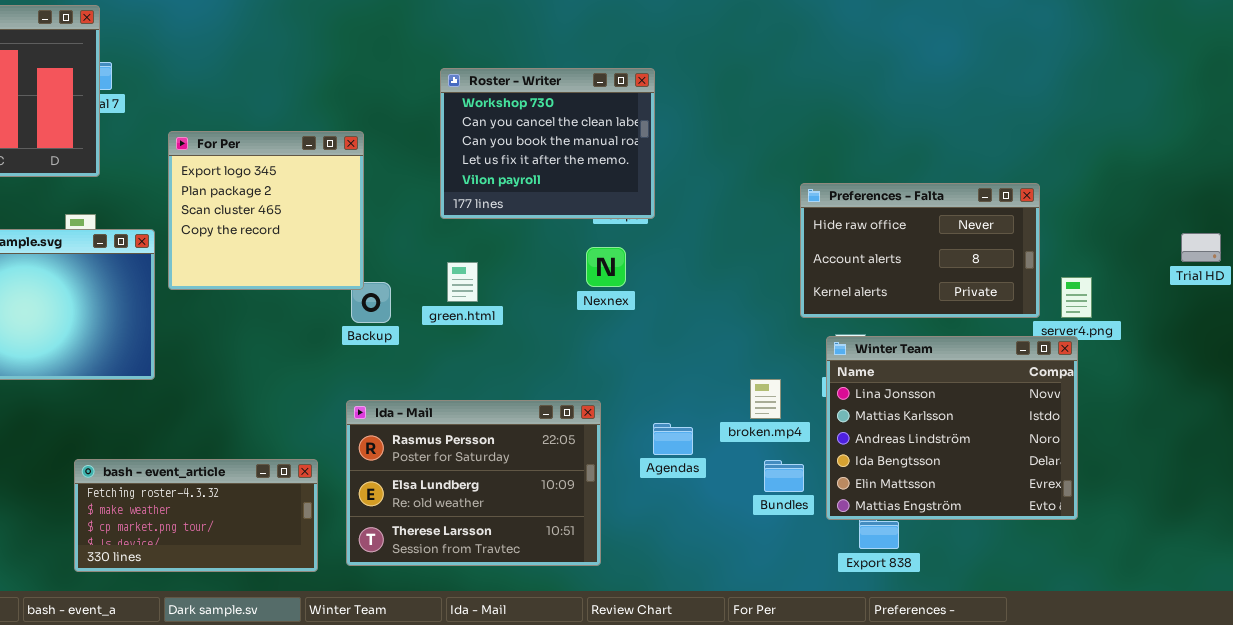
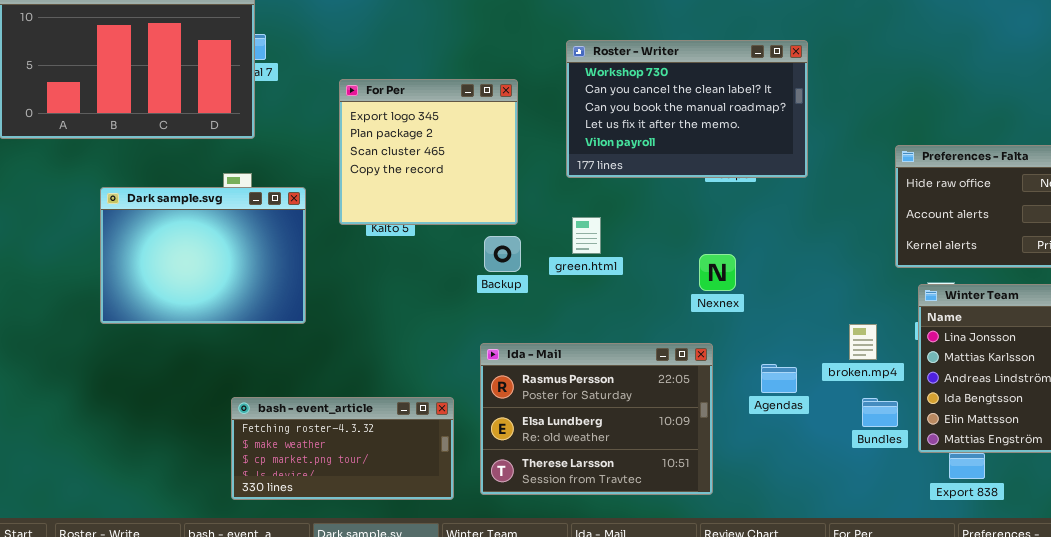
Roster - Writer: [440,68,655,219] -> [566,40,808,178], resized
For Per: [168,131,364,290] -> [339,79,518,225], moved
Nexnex: [586,247,626,287] -> [699,254,736,291], moved

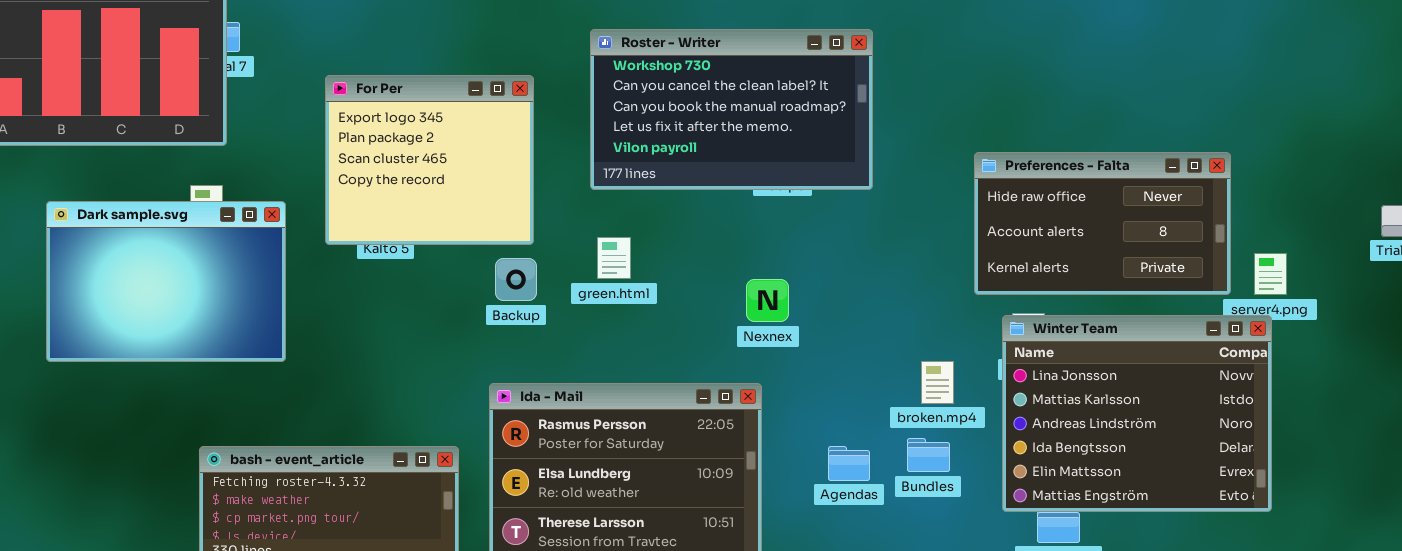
Agendas: [761,364,797,393] -> [828,446,870,481], moved
Bundles: [862,398,898,427] -> [907,438,950,472], moved

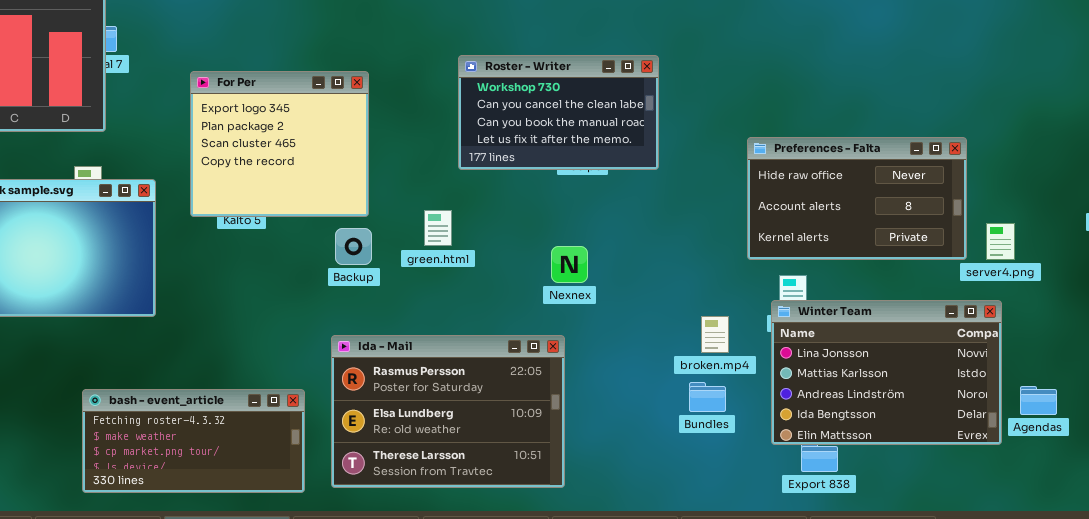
Roster - Writer: [590,29,873,190] -> [458,55,659,170], resized
Winter Team: [1002,315,1272,512] -> [771,300,1002,445], resized
Agendas: [828,446,870,481] -> [1020,386,1057,415], moved

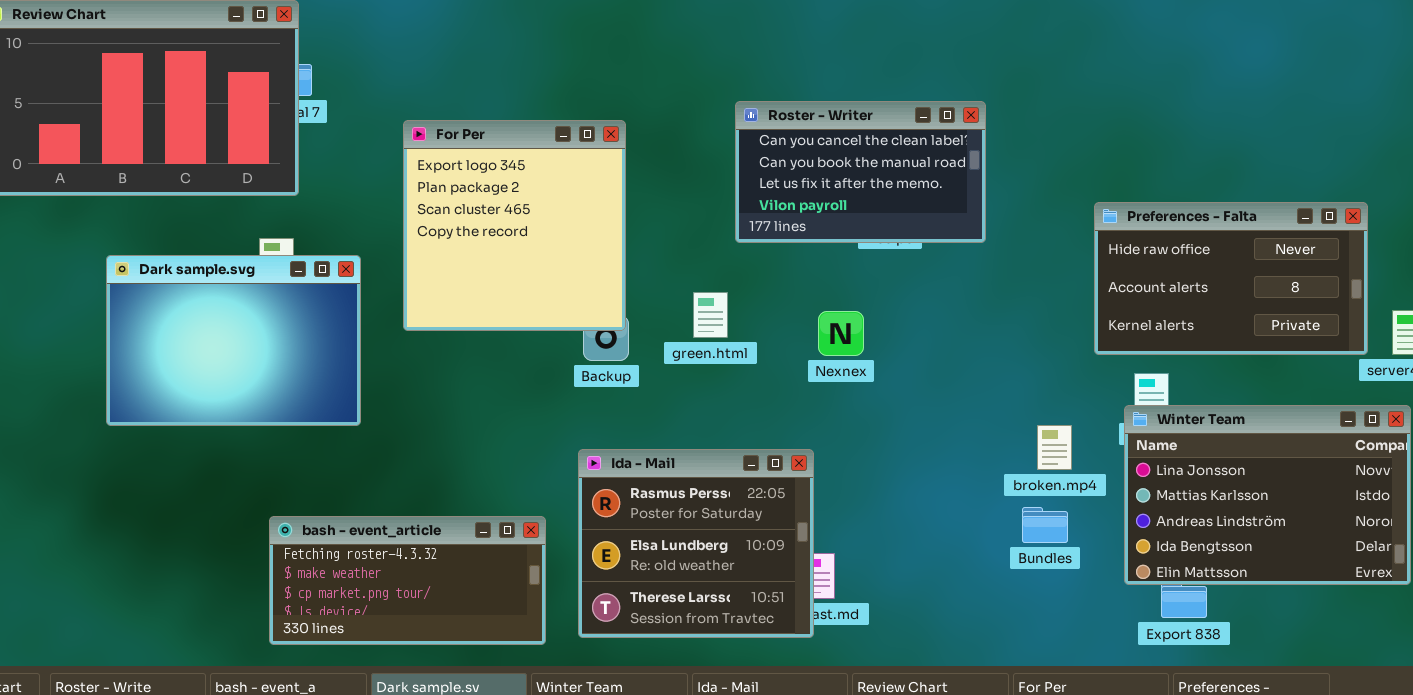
Roster - Writer: [458,55,659,170] -> [735,101,986,243], scrolled down 1 row
For Per: [190,71,369,217] -> [403,120,626,331], resized
Nexnex: [551,246,588,283] -> [818,311,864,356], moved
Ida - Mail: [331,335,565,488] -> [578,449,814,638], resized

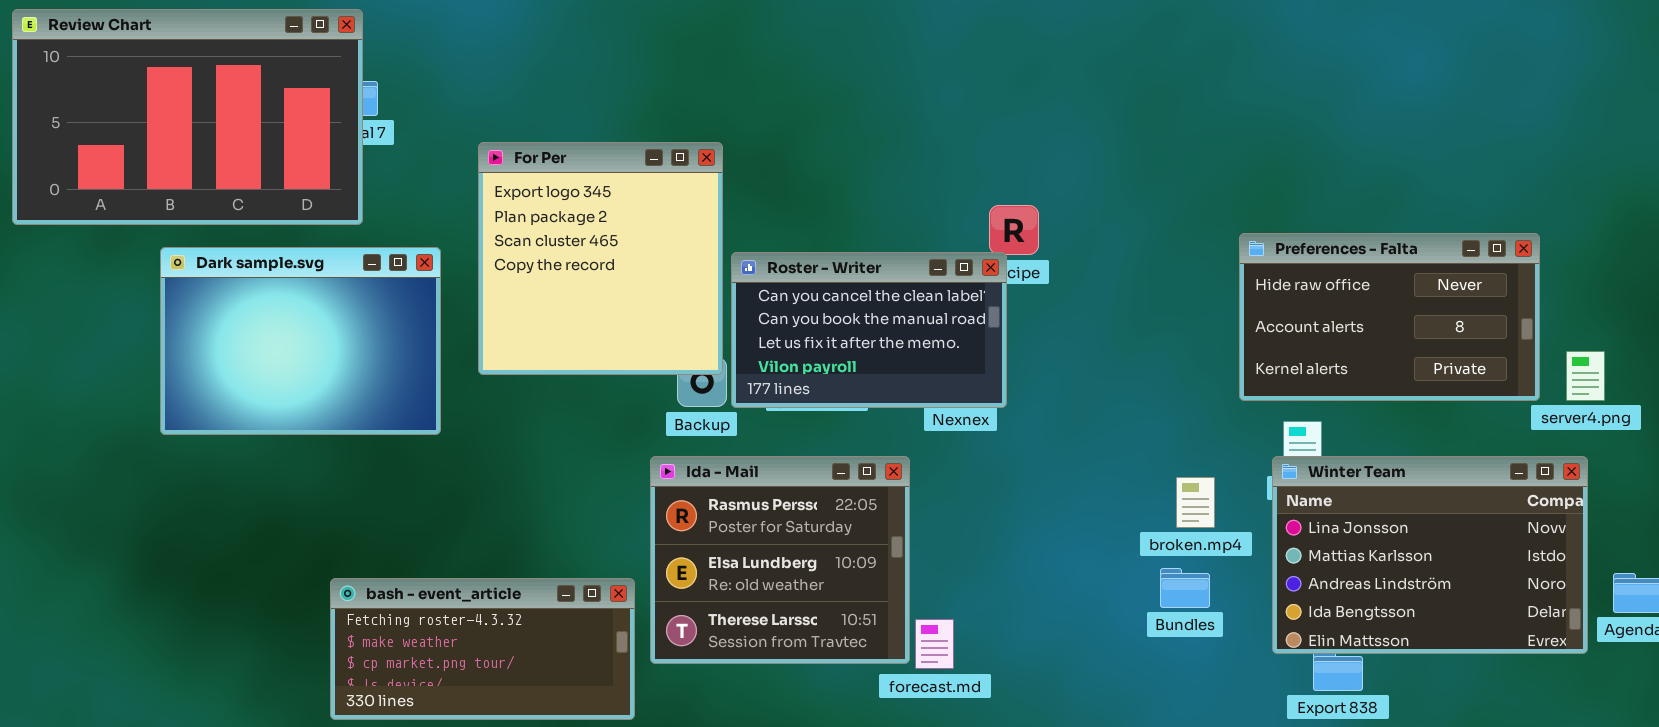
Roster - Writer: [735,101,986,243] -> [731,252,1007,408], moved
Dark sample.svg: [106,255,361,426] -> [160,247,441,435], moved
Ida - Mail: [578,449,814,638] -> [650,456,910,664], moved

